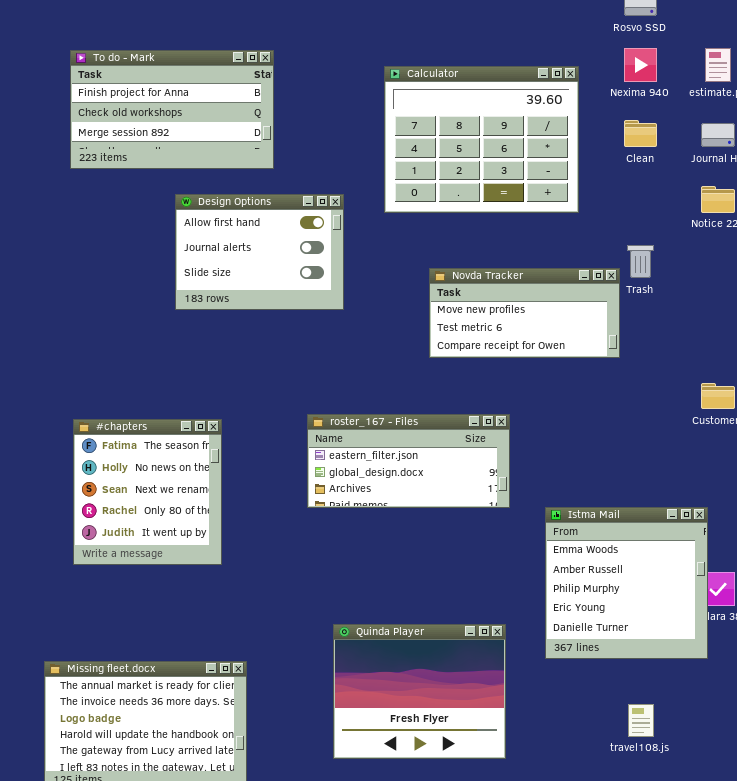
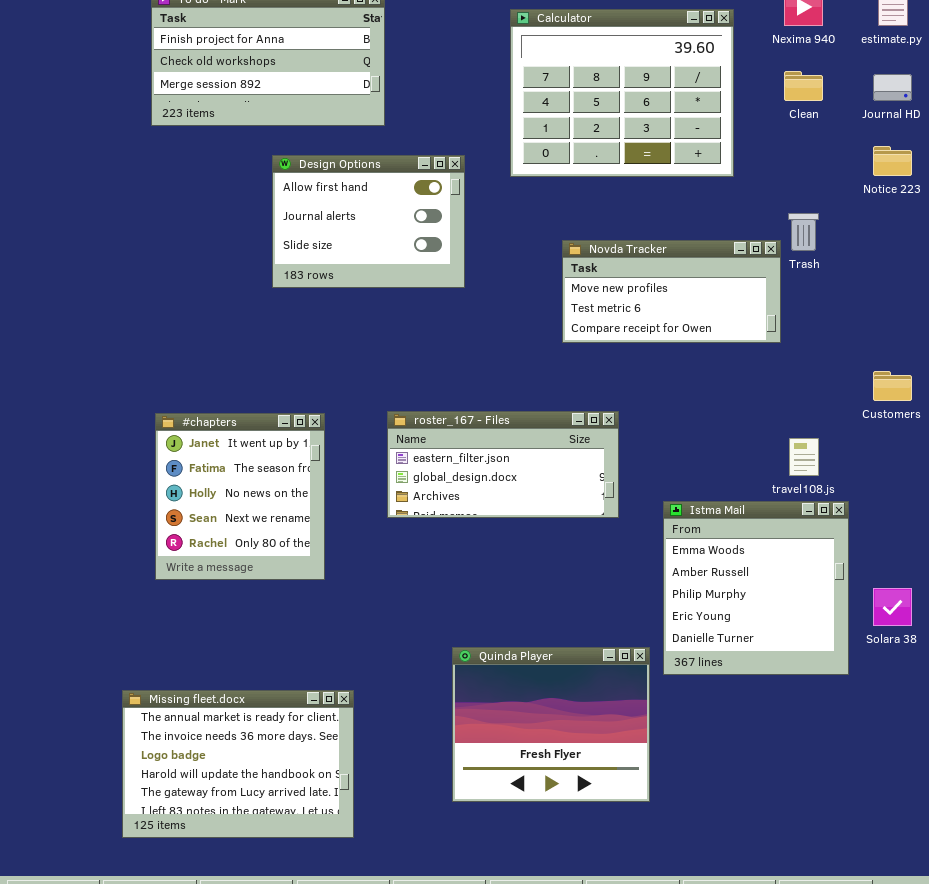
roster_167 - Files: [307,414,510,508] -> [387,411,619,518], moved
#chapters: [73,419,222,565] -> [155,413,325,580], scrolled up 1 row
Istma Mail: [545,507,708,659] -> [663,501,849,675], moved
travel108.js: [628,704,654,737] -> [789,438,819,476], moved

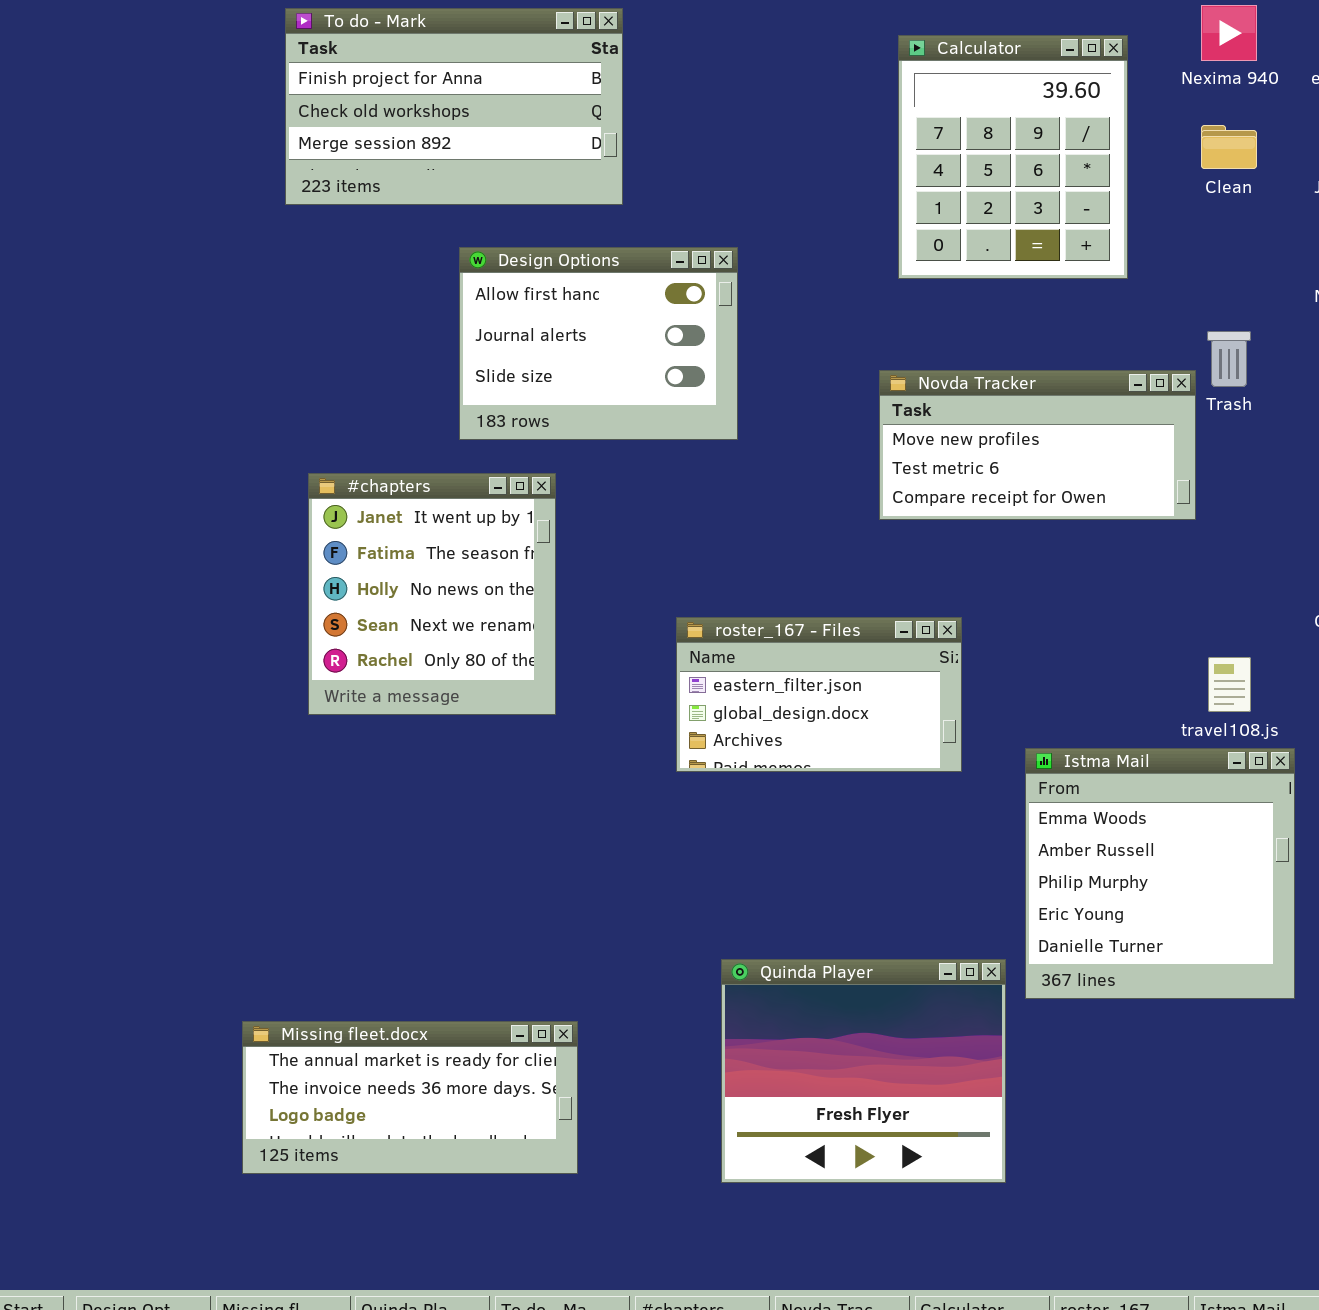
Calculator: [510,9,734,177] -> [898,35,1128,279], resized
roster_167 - Files: [387,411,619,518] -> [676,617,962,772], resized
#chapters: [155,413,325,580] -> [308,473,556,715], moved
Missing fleet.docx: [122,690,354,838] -> [242,1021,578,1174], resized

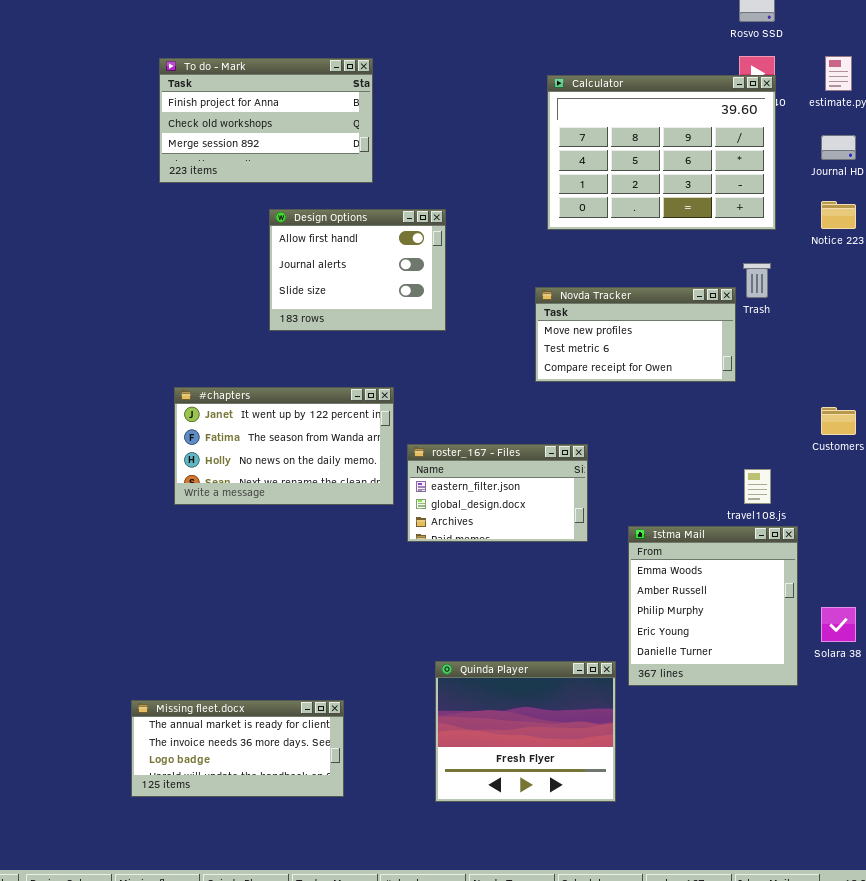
Calculator: [898,35,1128,279] -> [547,75,776,230], resized
#chapters: [308,473,556,715] -> [174,387,394,505], resized

